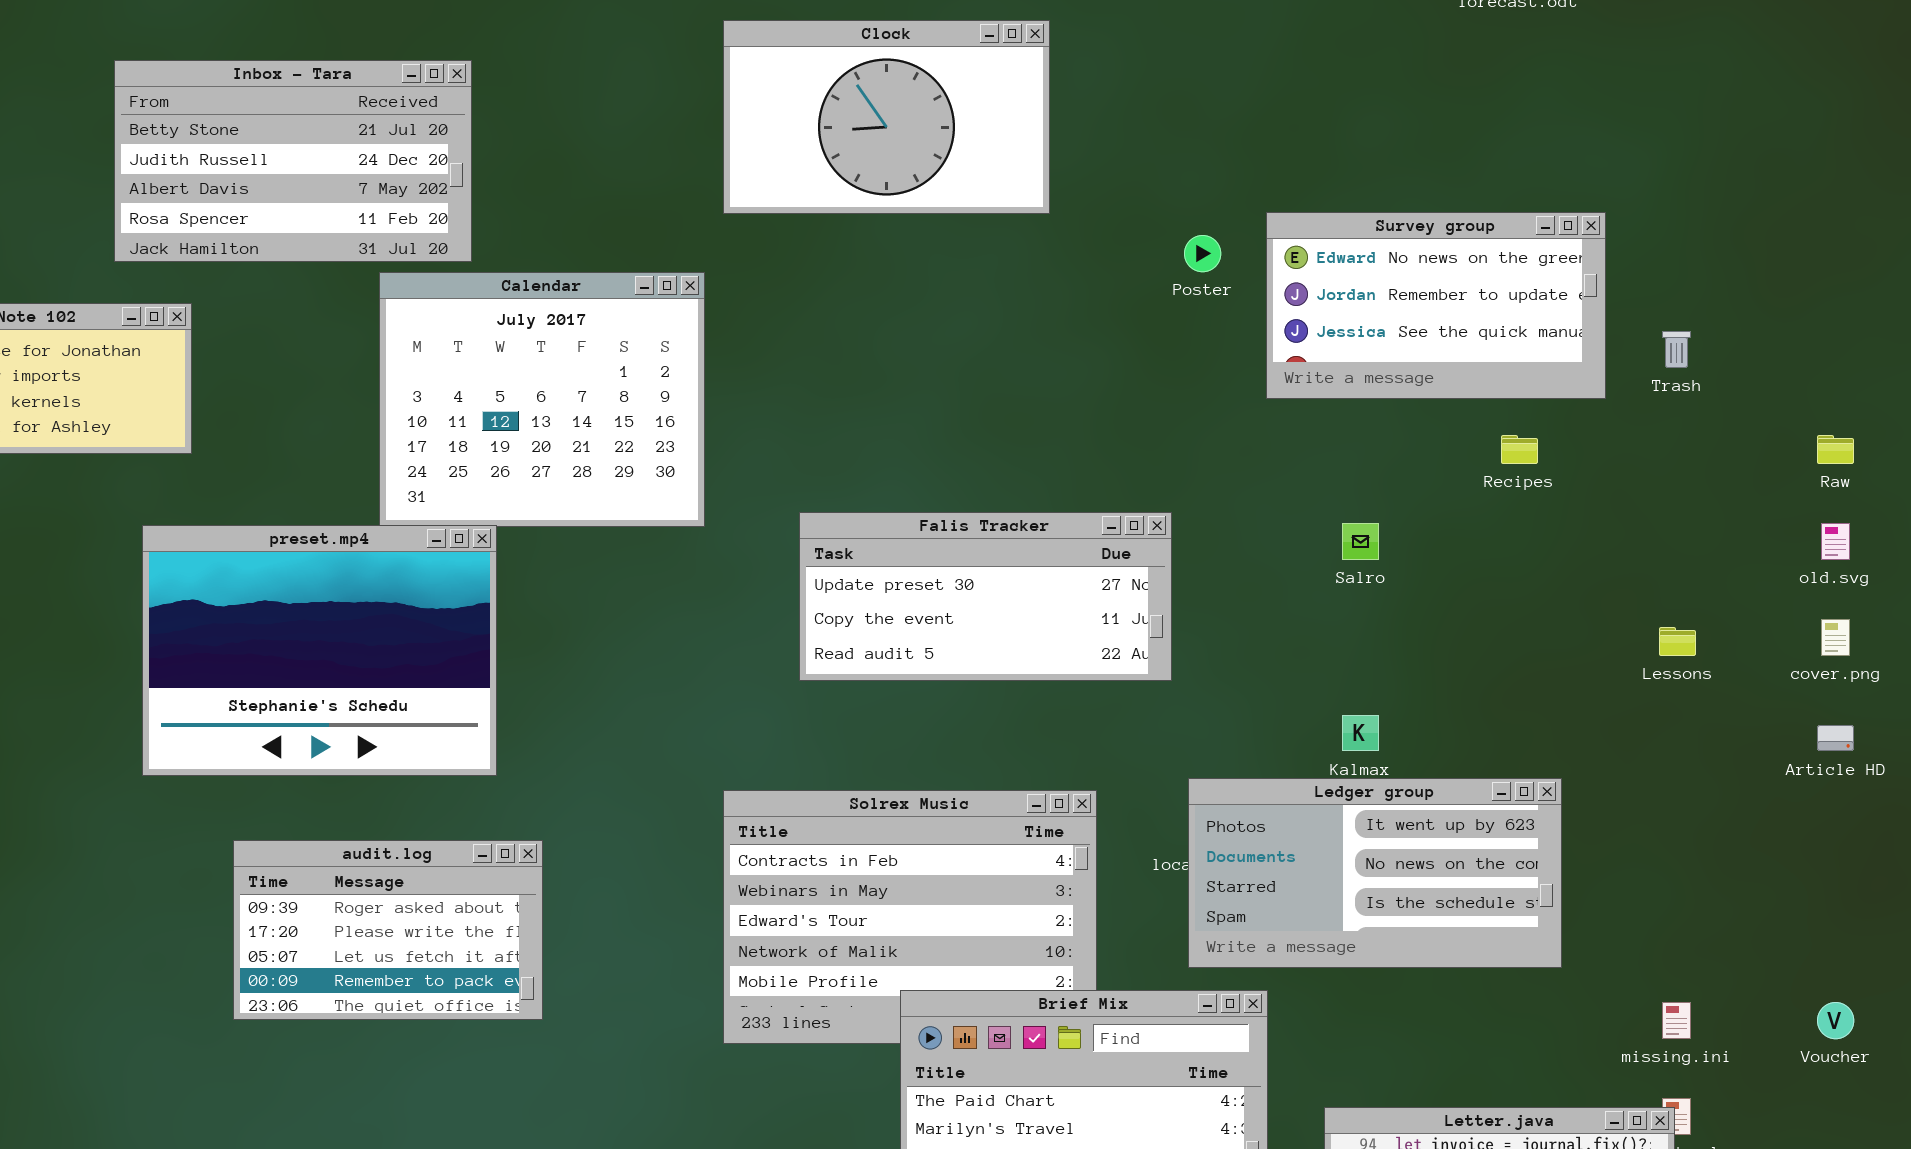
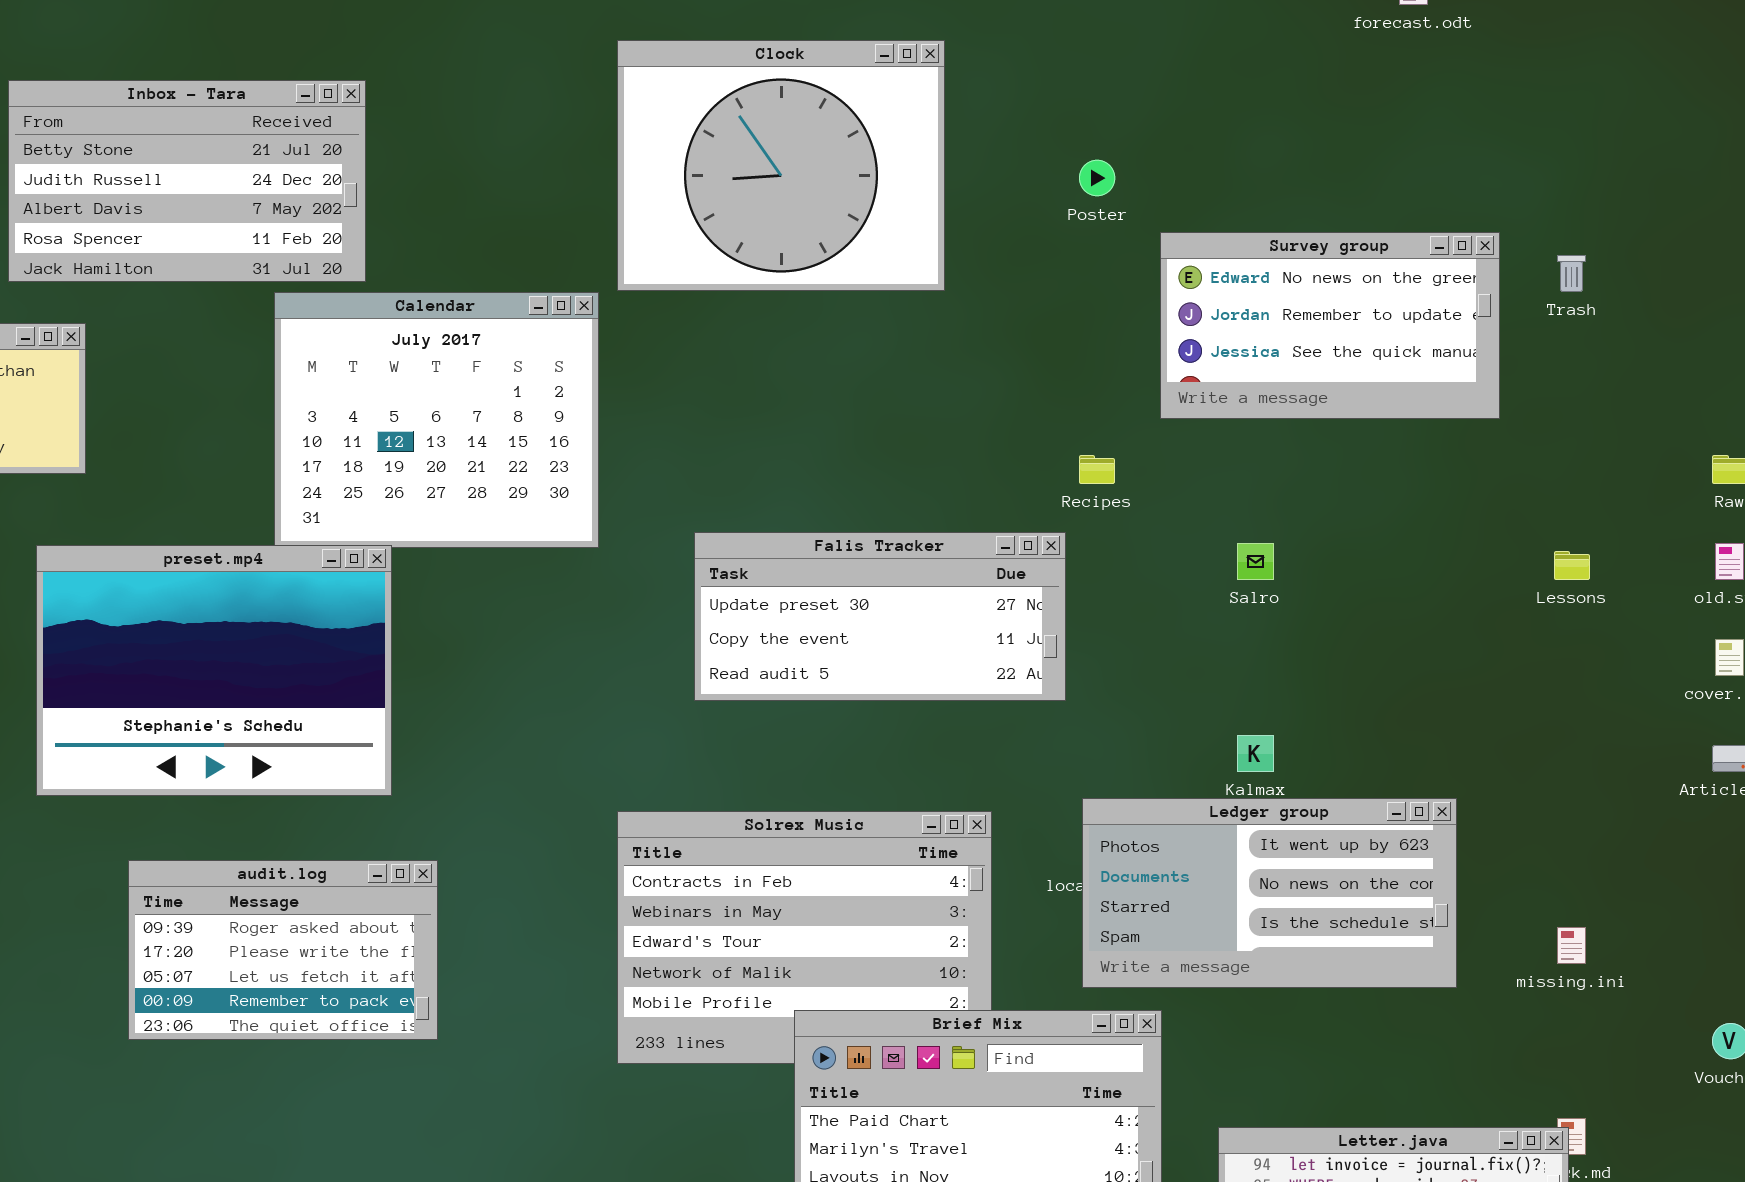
Clock: [723,20,1050,214] -> [617,40,945,291], resized
Poster: [1184,235,1221,272] -> [1079,160,1115,196], moved
Trash: [1662,331,1691,368] -> [1557,255,1586,292], moved
Recipes: [1501,435,1538,464] -> [1079,455,1115,484], moved
Lessons: [1659,627,1696,656] -> [1554,551,1590,580], moved
missing.ini: [1662,1002,1691,1039] -> [1557,927,1586,964], moved

